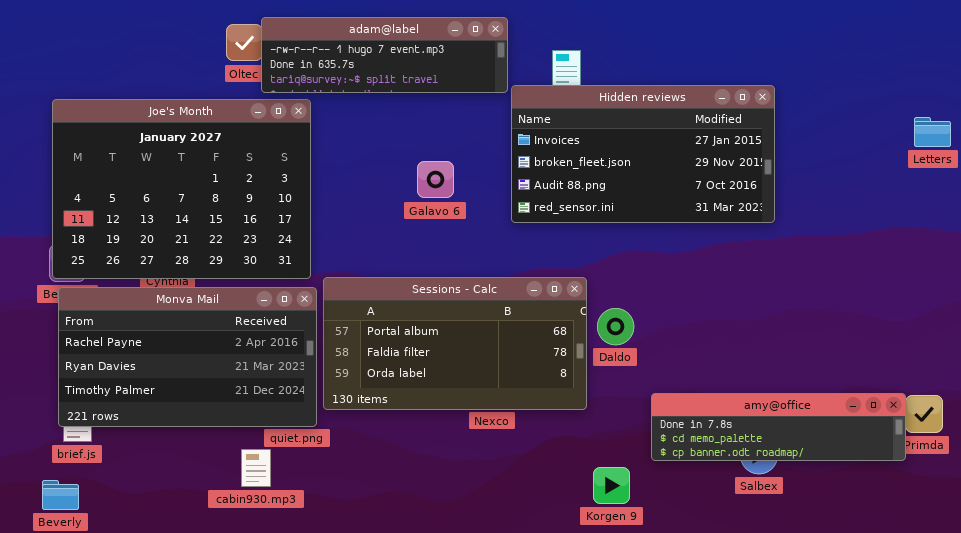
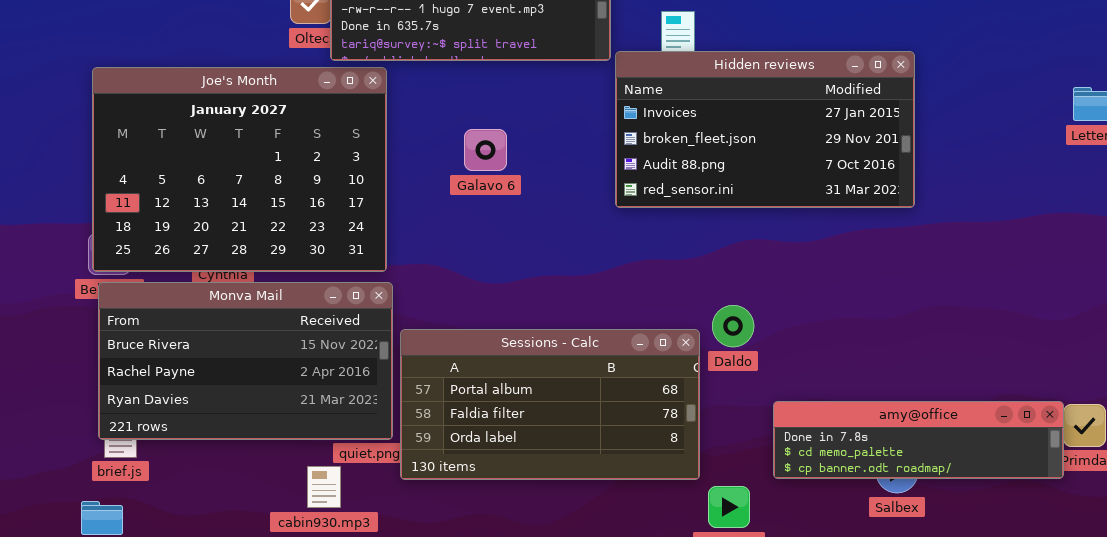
Galavo 6: [417,161,454,198] -> [464,129,507,171], moved
Sessions - Calc: [323,277,587,410] -> [400,329,700,480], moved
Monva Mail: [58,287,317,427] -> [98,282,393,440], scrolled up 1 row

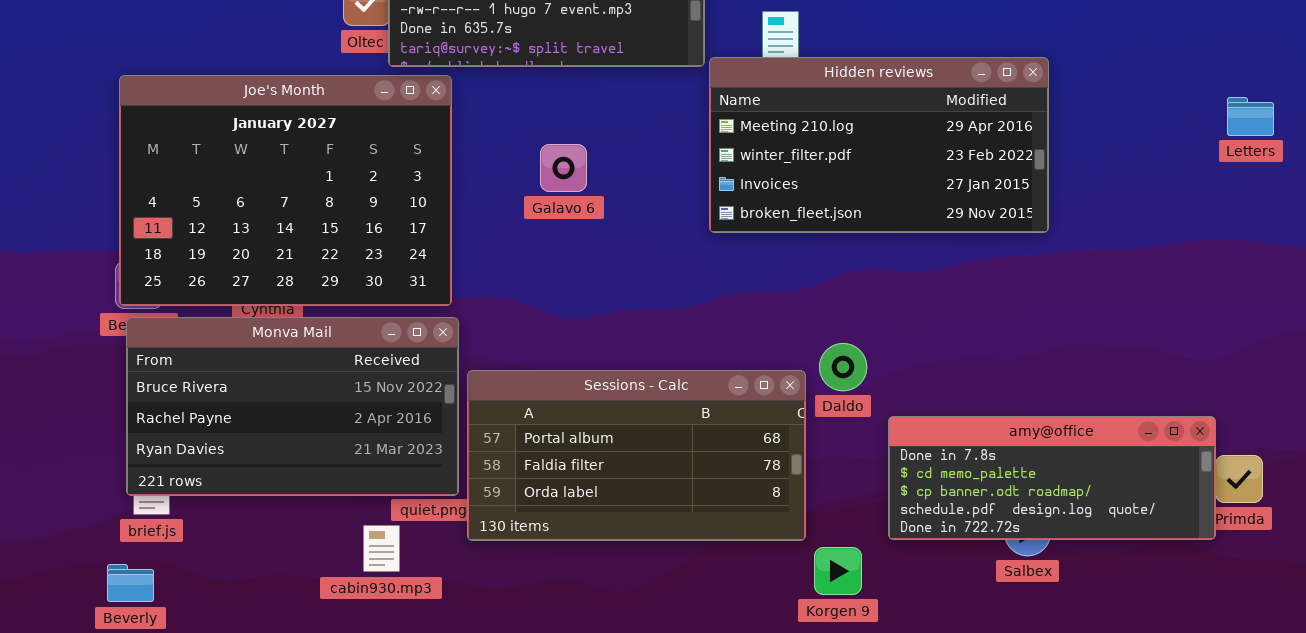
Hidden reviews: [615,51,915,208] -> [709,57,1049,233], scrolled up 2 rows
amy@office: [773,401,1064,479] -> [888,416,1216,540], resized

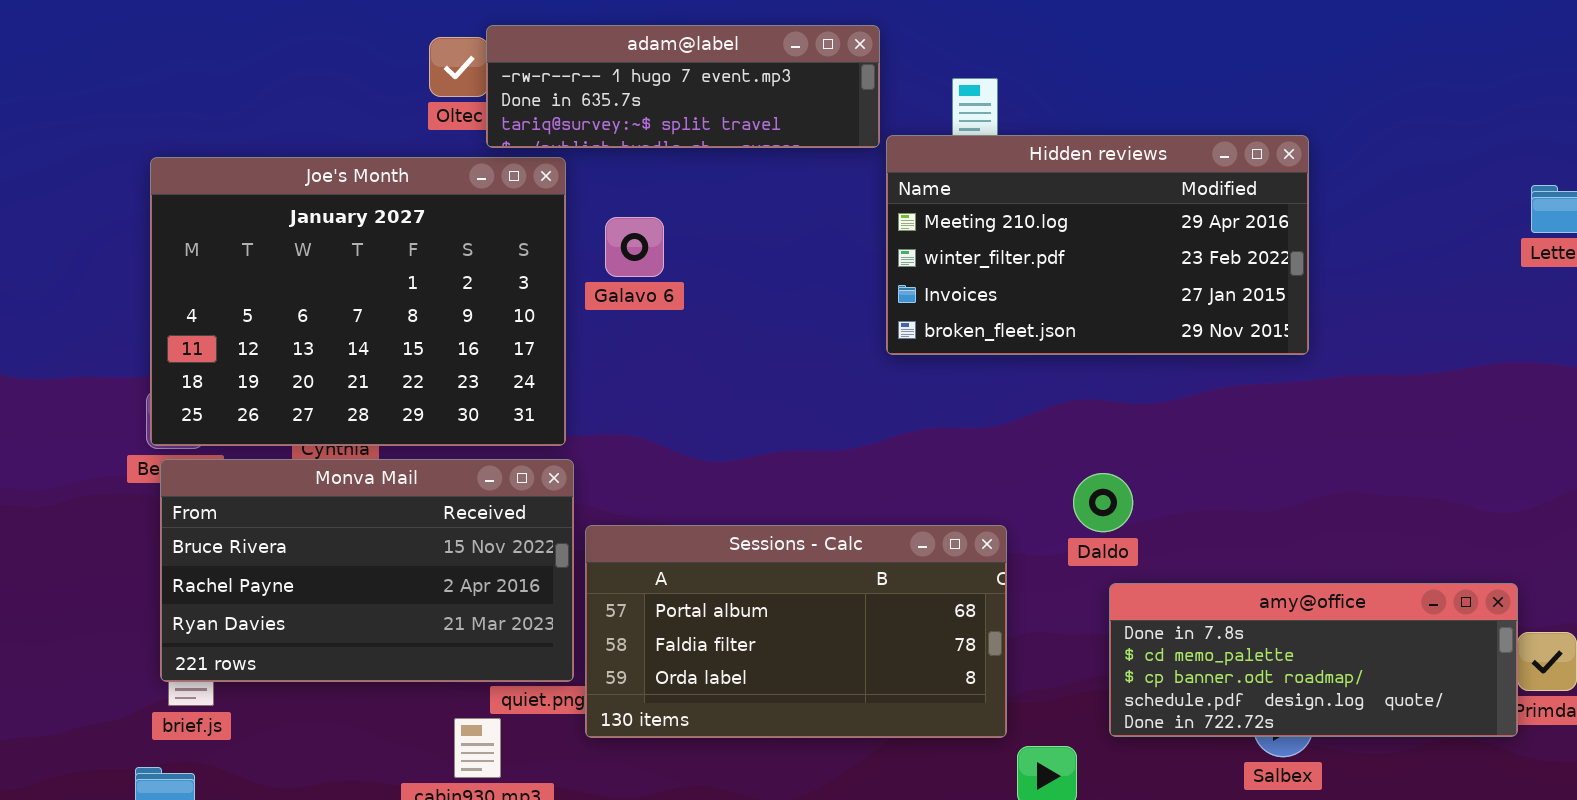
Galavo 6: [540,144,587,192] -> [605,217,664,277], moved
Daldo: [819,343,867,391] -> [1073,473,1133,532], moved

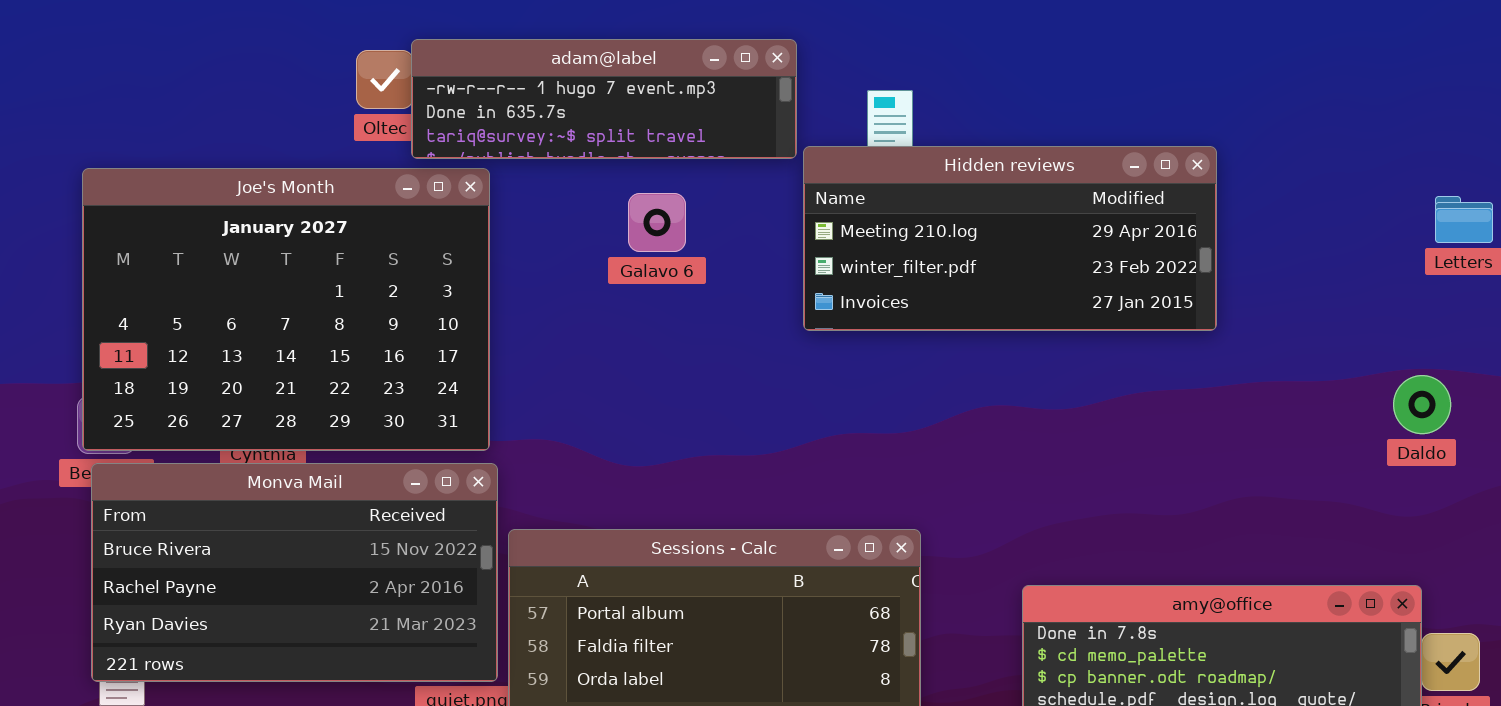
Hidden reviews: [886,135,1309,355] -> [803,146,1217,331], resized
Galavo 6: [605,217,664,277] -> [628,193,686,252], moved
Daldo: [1073,473,1133,532] -> [1393,375,1451,434], moved

